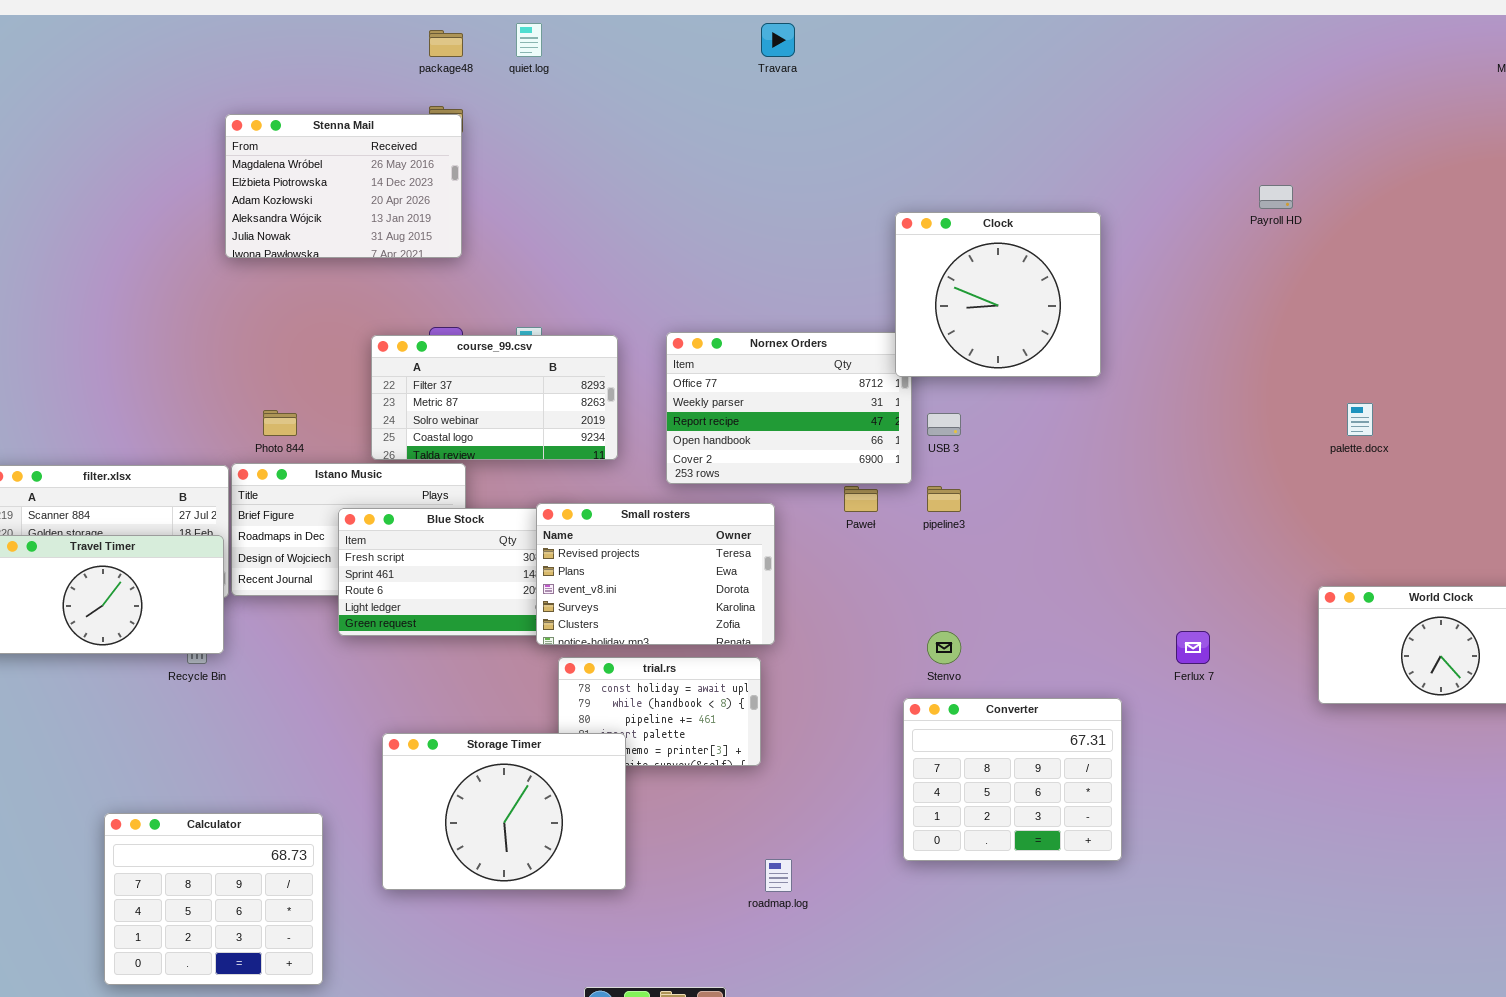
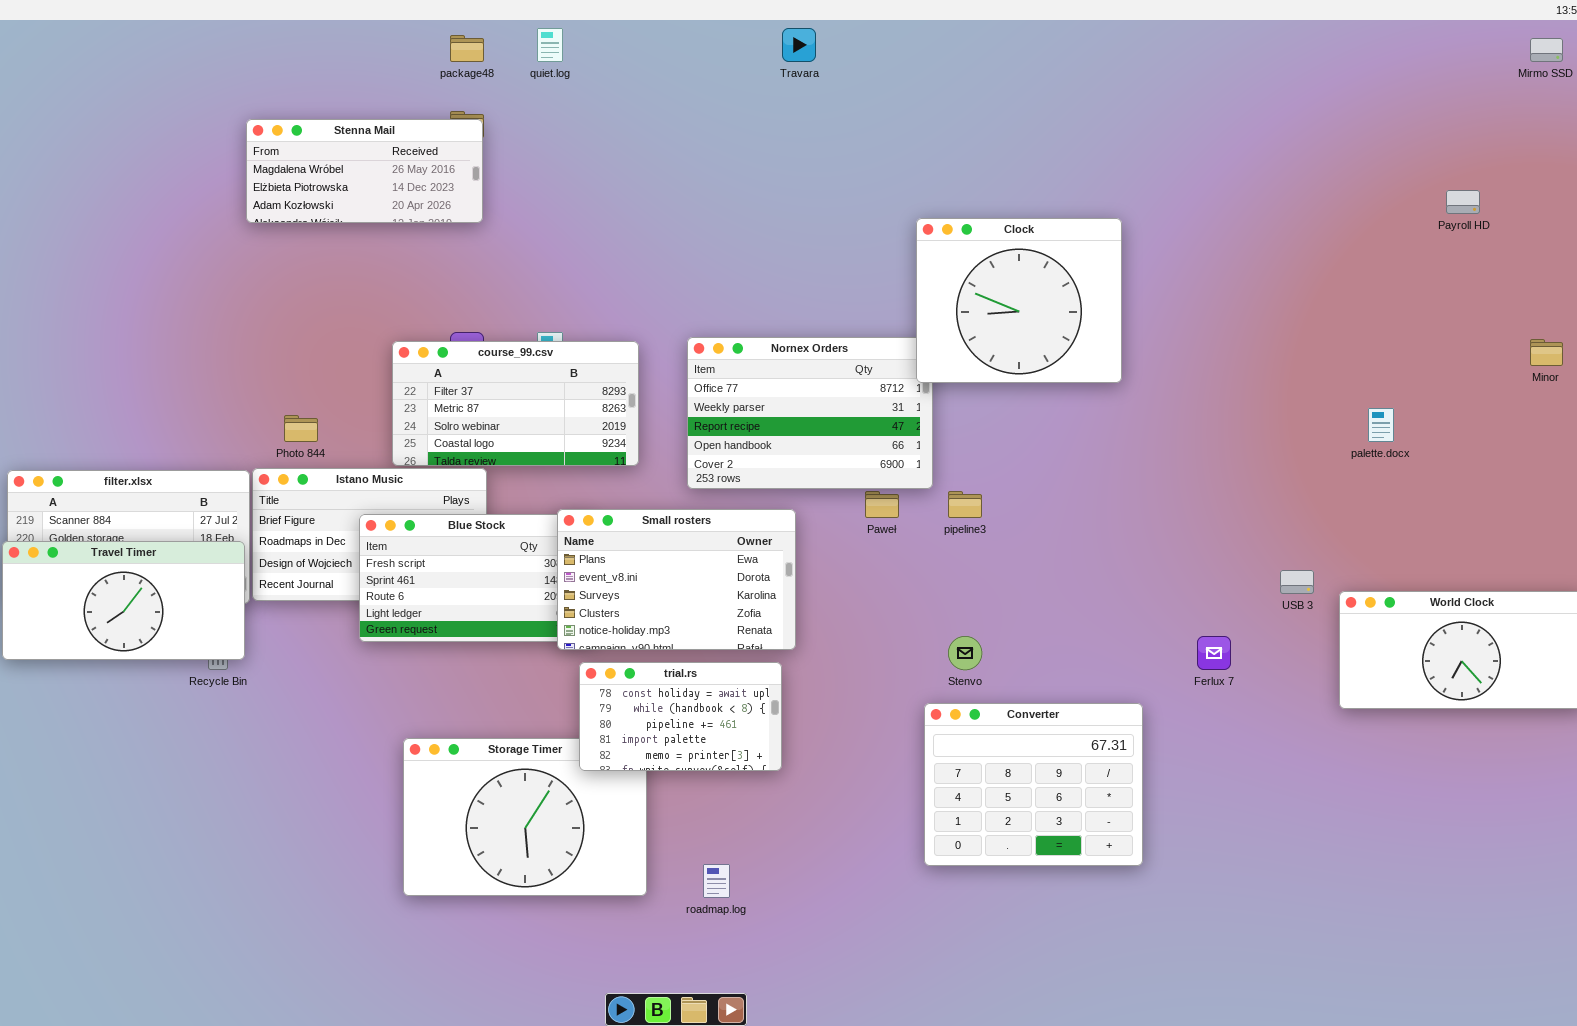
Stenna Mail: [225,114,462,258] -> [246,119,483,223], resized
Payroll HD: [1259,185,1293,209] -> [1446,190,1480,214], moved
USB 3: [927,413,961,436] -> [1280,570,1314,594], moved
Small rosters: [536,503,775,645] -> [557,509,796,650], scrolled down 1 row
trial.rs: [558,657,761,766] -> [579,662,782,771], raised
Calculator: [104,813,323,985] -> none, closed
roadmap.log: [765,859,792,892] -> [703,864,730,898], moved

